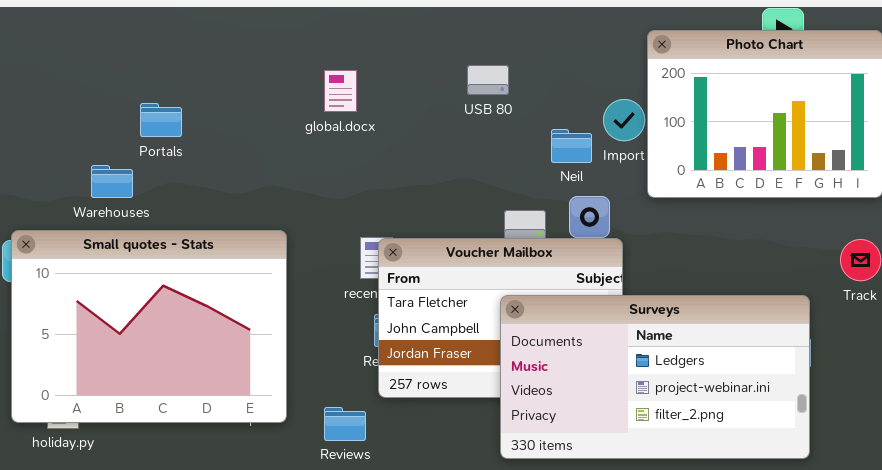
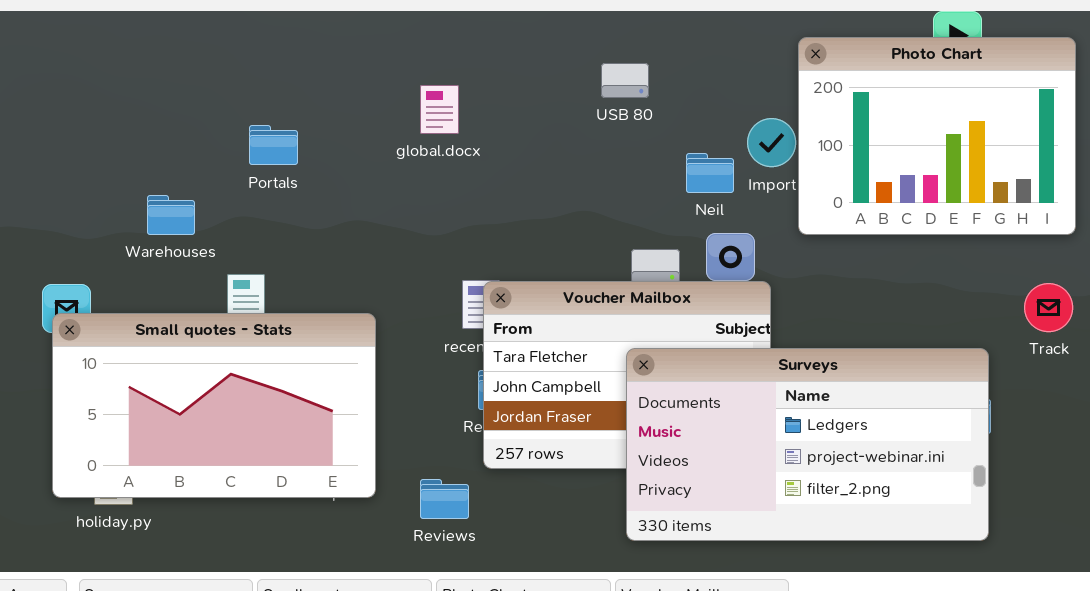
USB 80: [467,65,509,95] -> [601,63,649,98], moved
Portals: [140,103,182,137] -> [249,125,298,165], moved
Small quotes - Stats: [11,230,287,423] -> [52,313,376,498], resized

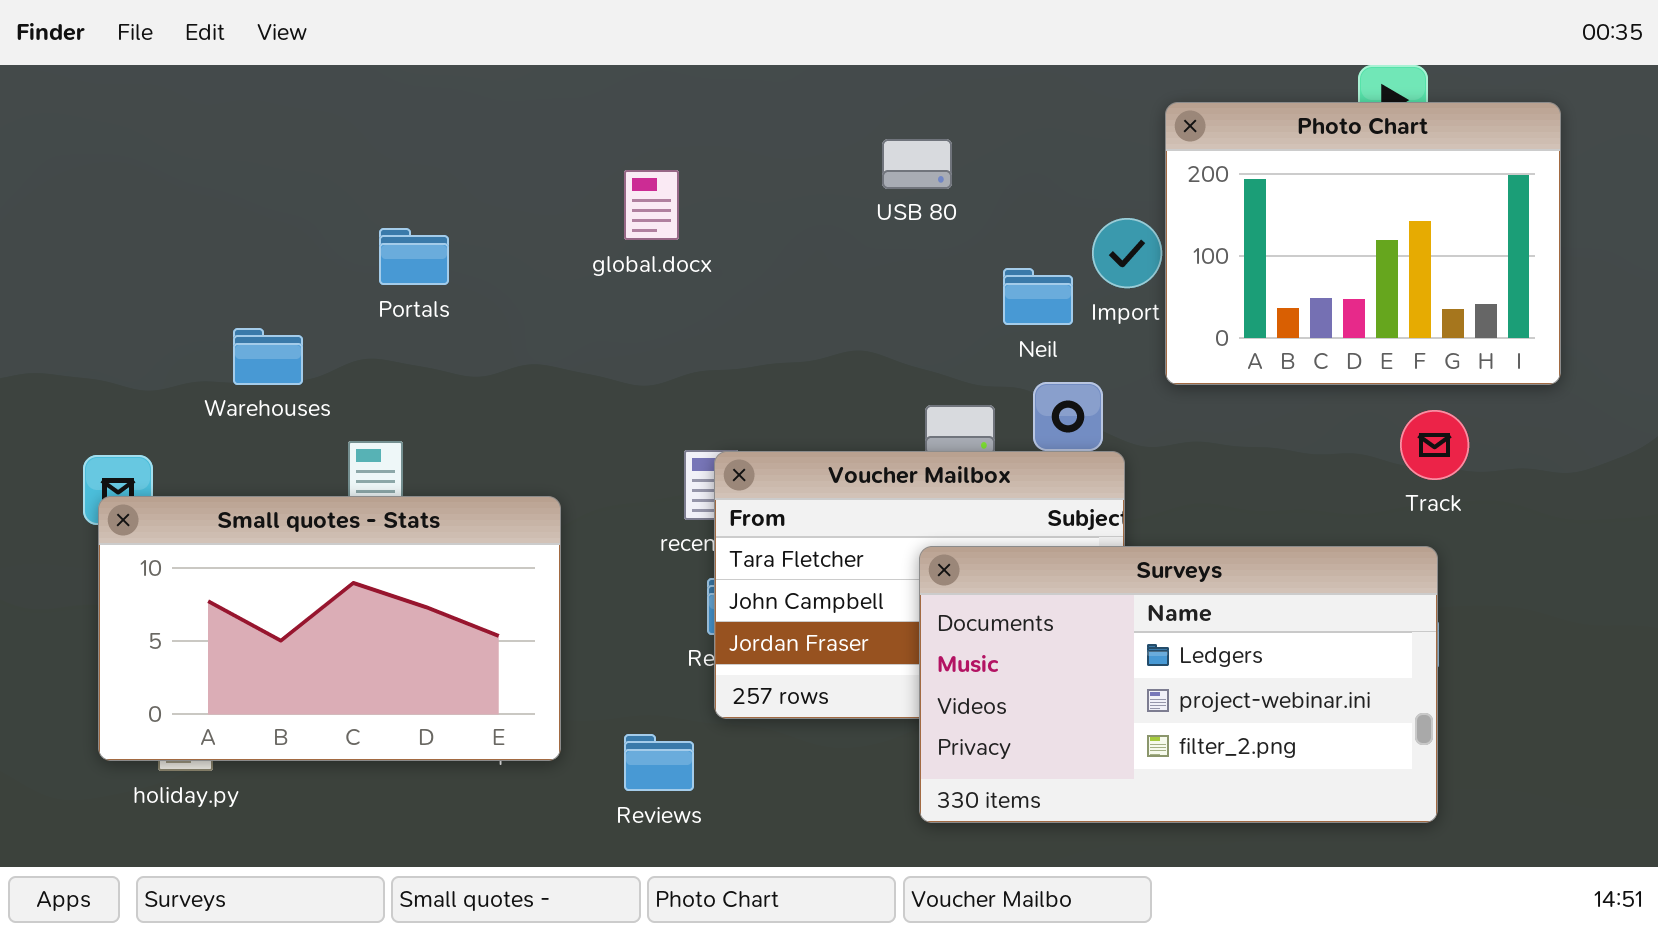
Track: [1024,283,1073,332] -> [1400,410,1469,480], moved

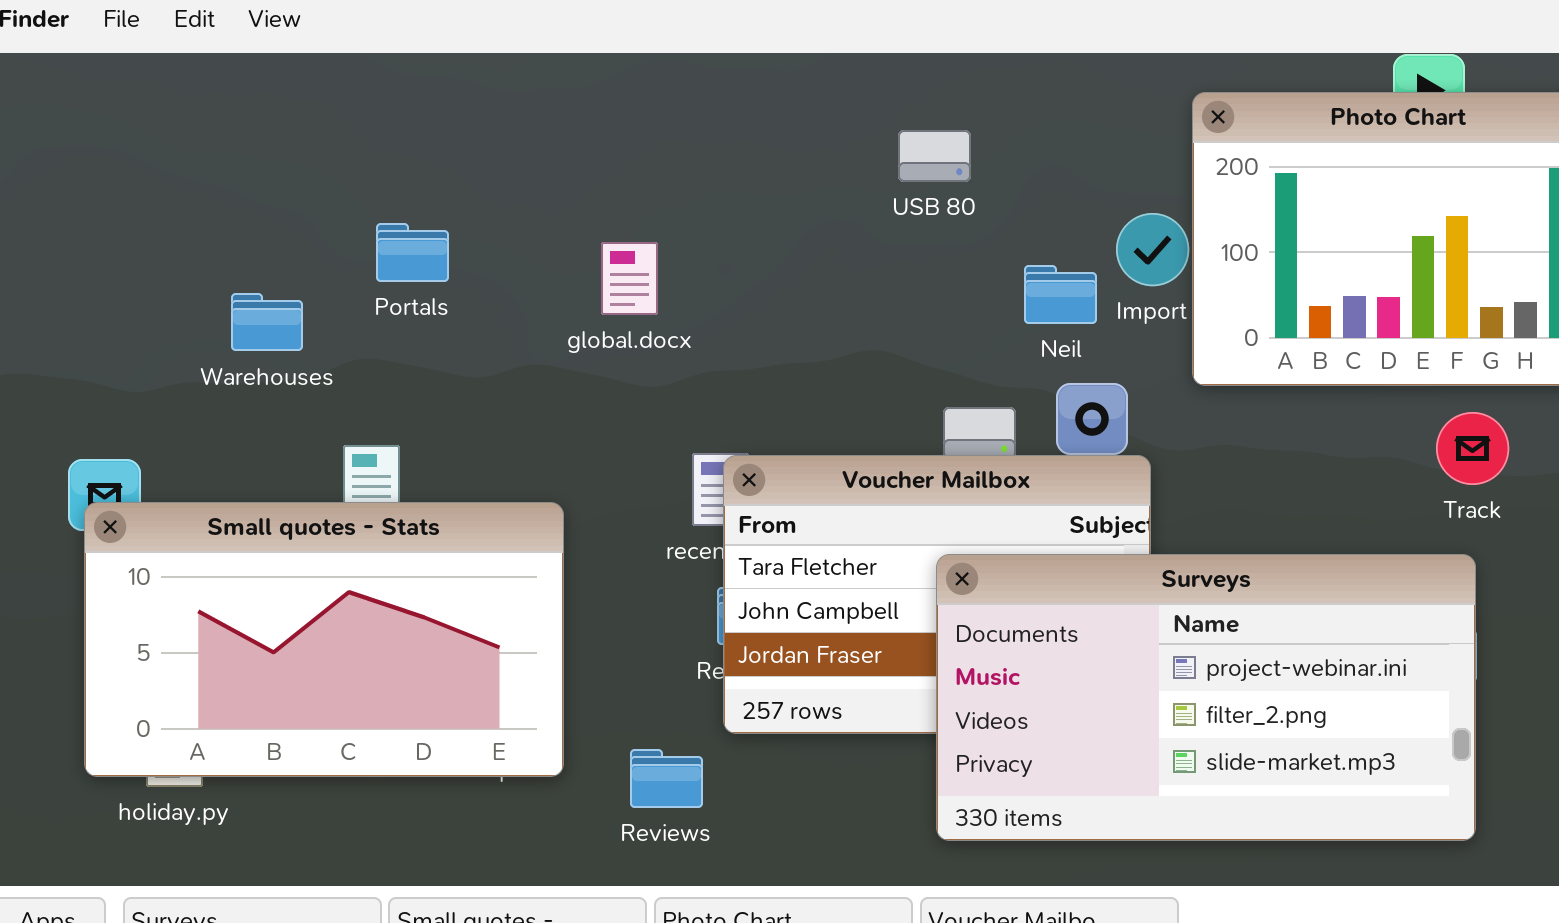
global.docx: [624,170,679,240] -> [601,242,658,315], moved
Warehouses: [233,328,303,385] -> [231,293,303,351], moved
Surveys: [919,546,1438,823] -> [936,554,1476,841], scrolled down 1 row

